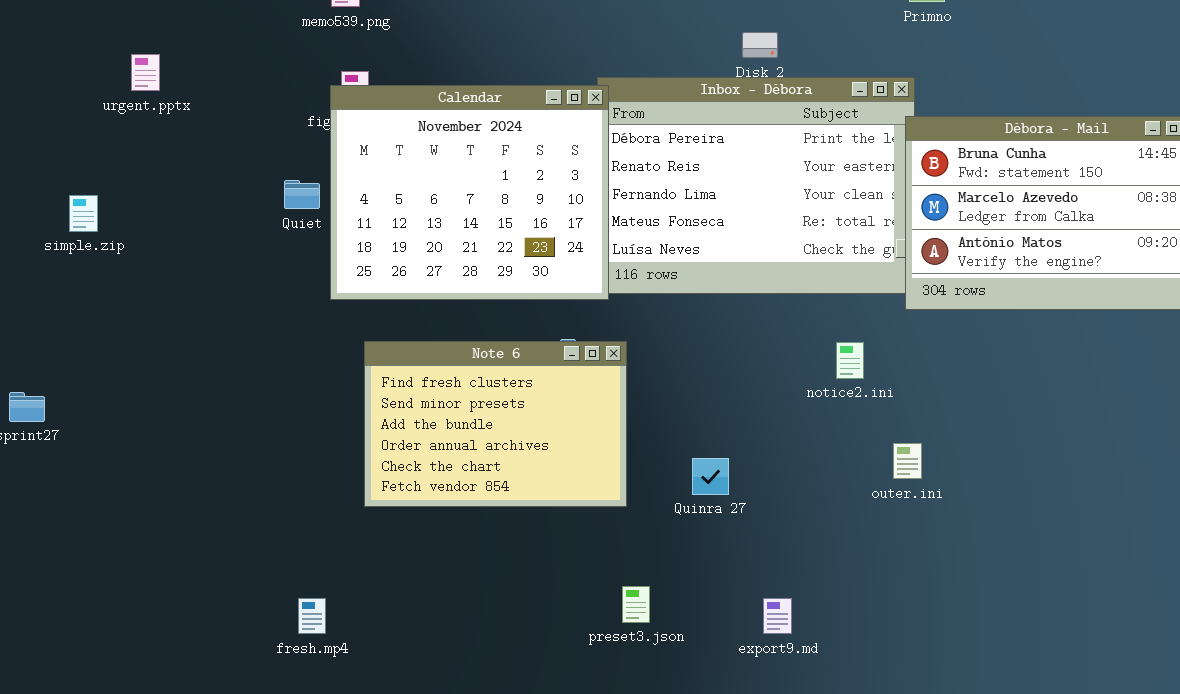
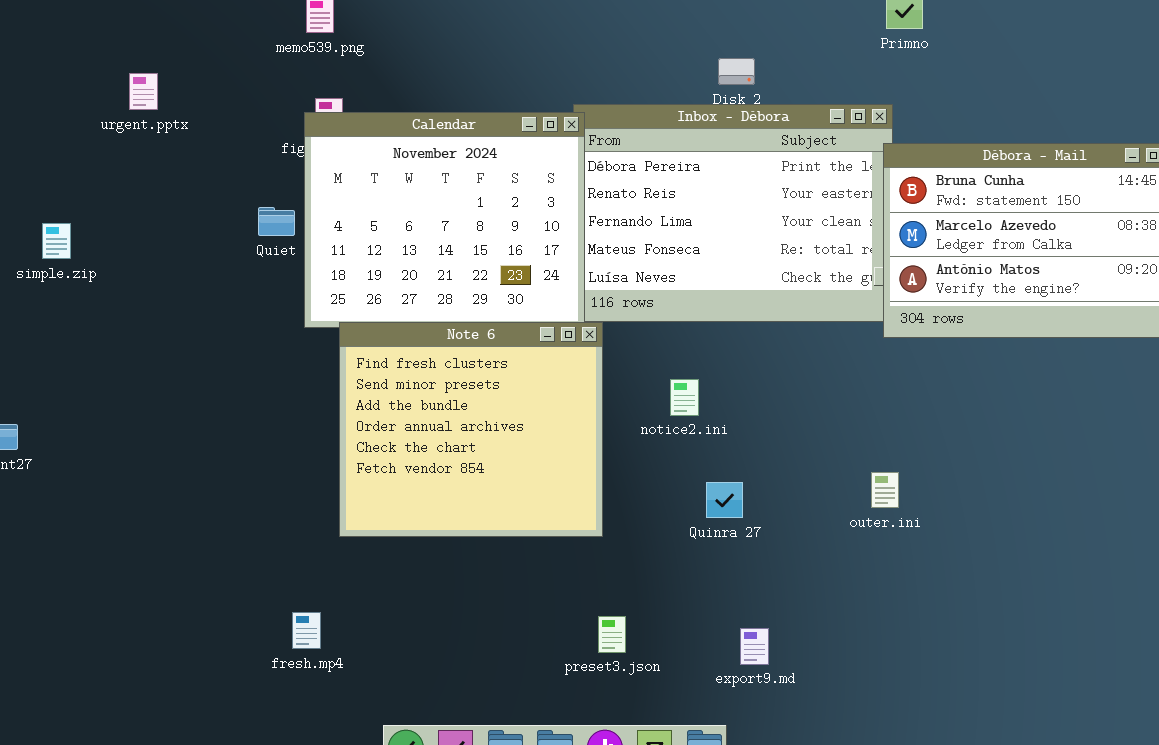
urgent.pptx: [131,54,160,91] -> [129,73,158,110], moved
Note 6: [364,341,627,507] -> [339,322,603,537], resized
notice2.ini: [836,342,864,379] -> [670,379,699,416], moved
Quinra 27: [692,458,729,495] -> [706,482,743,518], moved
fresh.mp4: [298,598,326,634] -> [292,612,321,649], moved

